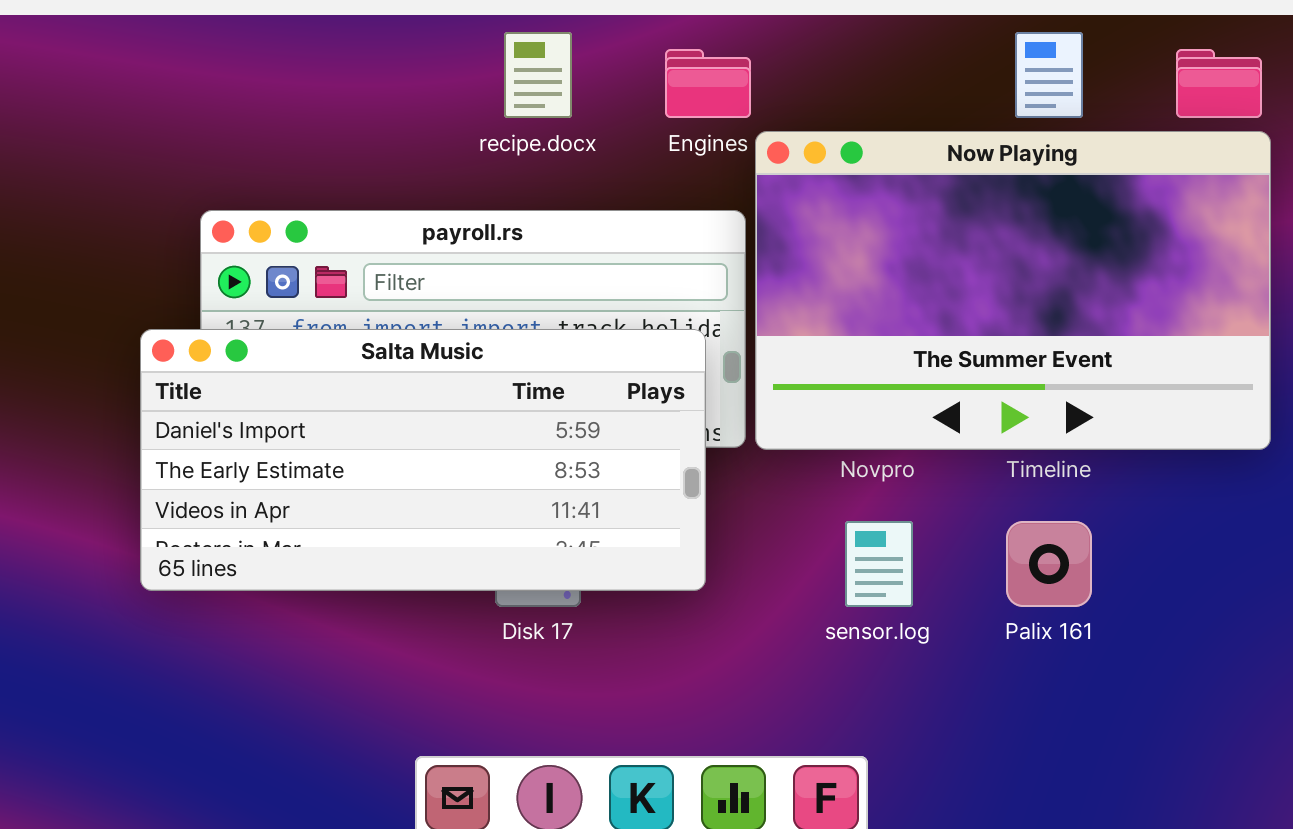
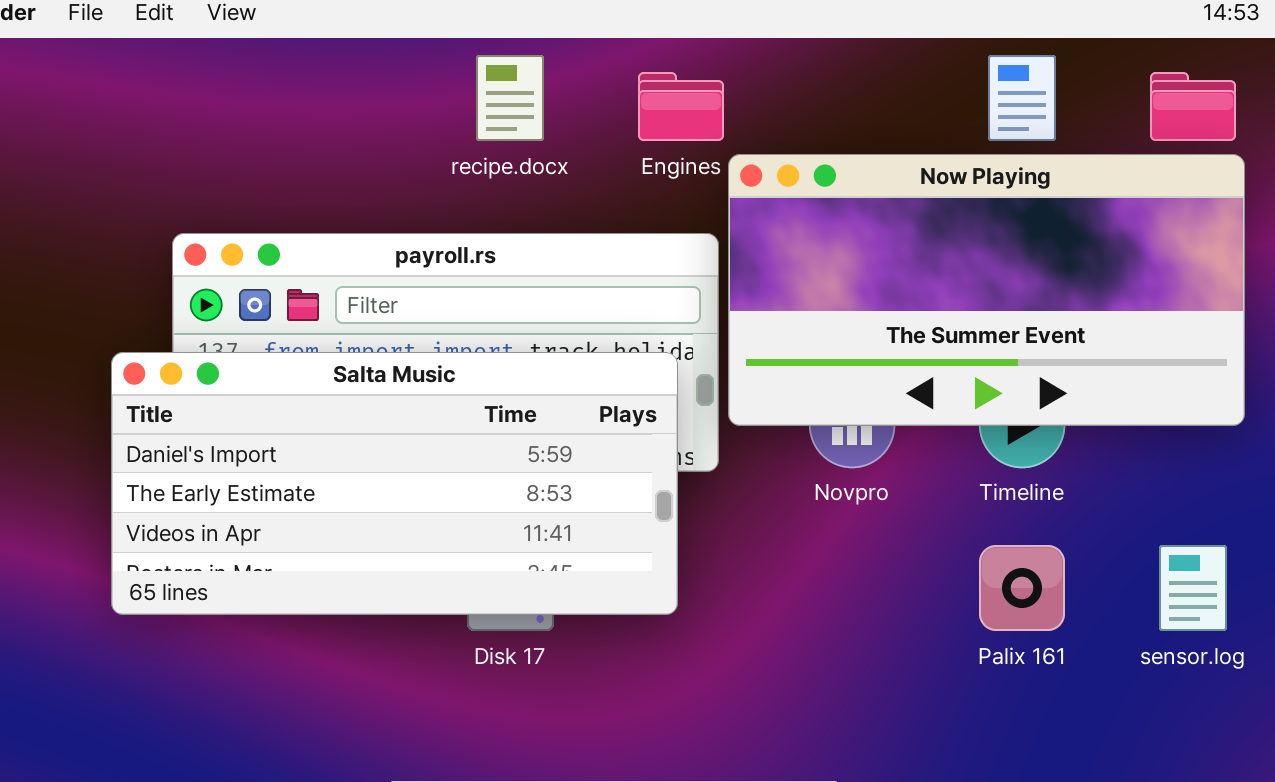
Now Playing: [755,131,1271,450] -> [728,154,1245,426], resized
sensor.log: [845,521,913,607] -> [1159,545,1227,631], moved

